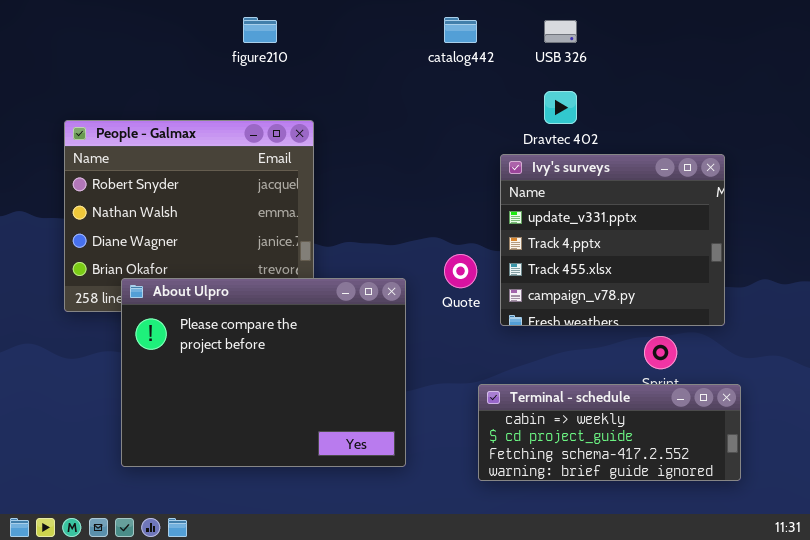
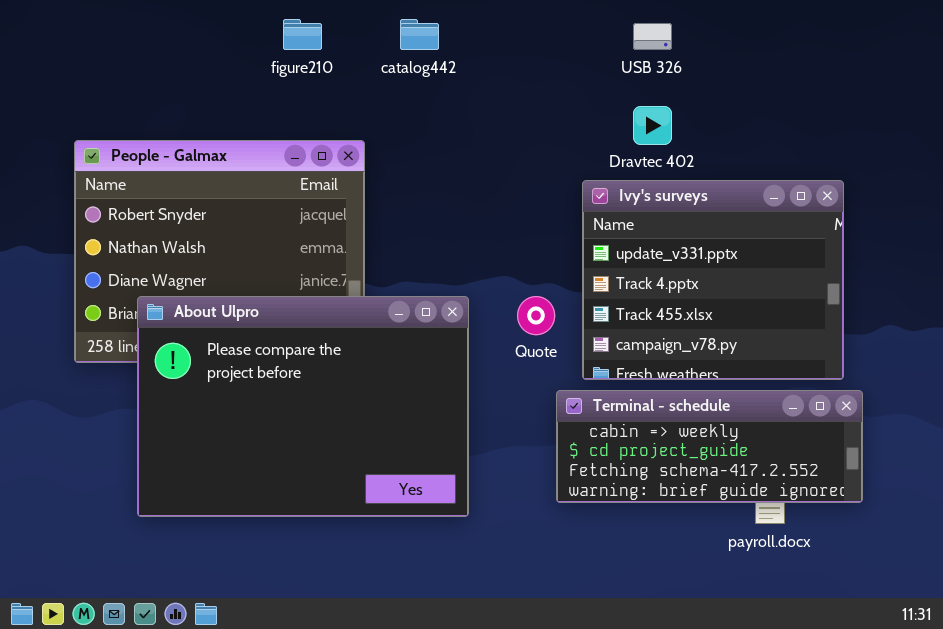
catalog442: [444,17,477,43] -> [400,19,439,50], moved
About Ulpro: [121,278,406,467] -> [137,296,469,517], moved
Terminal - schedule: [478,384,741,481] -> [556,390,863,503], moved

